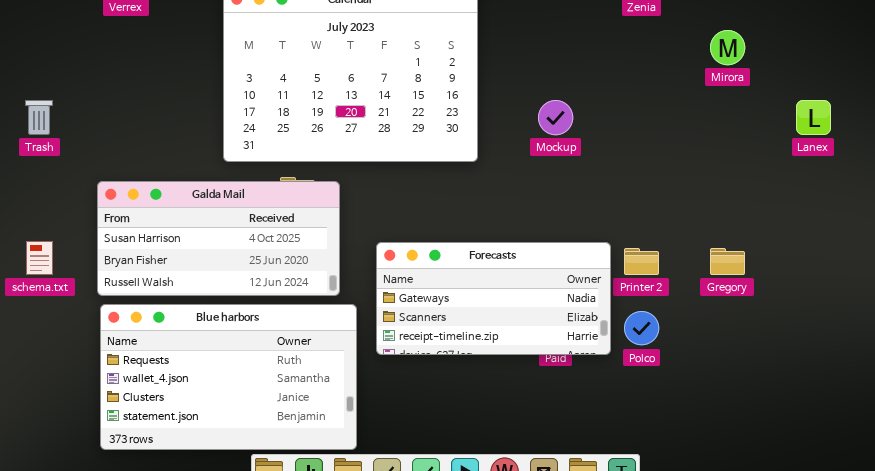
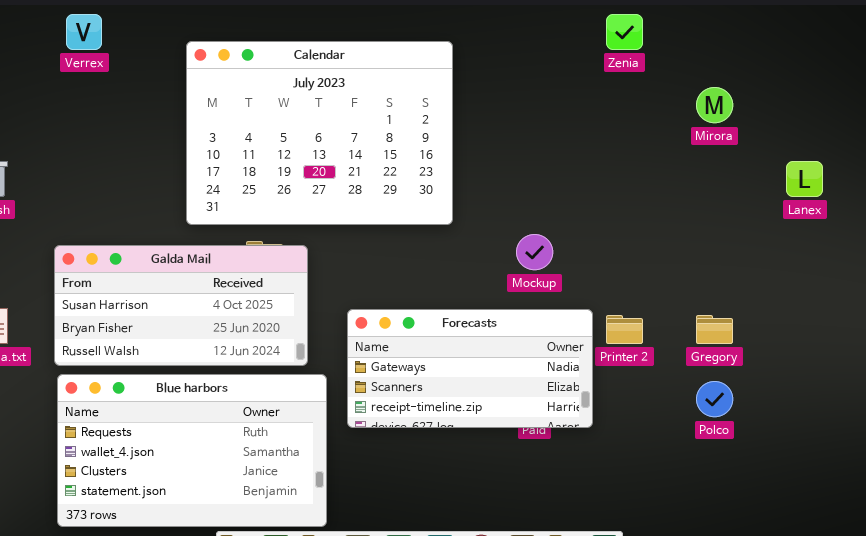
Mockup: [538,100,573,135] -> [516,234,553,270], moved
Polco: [624,311,659,345] -> [696,381,733,417], moved

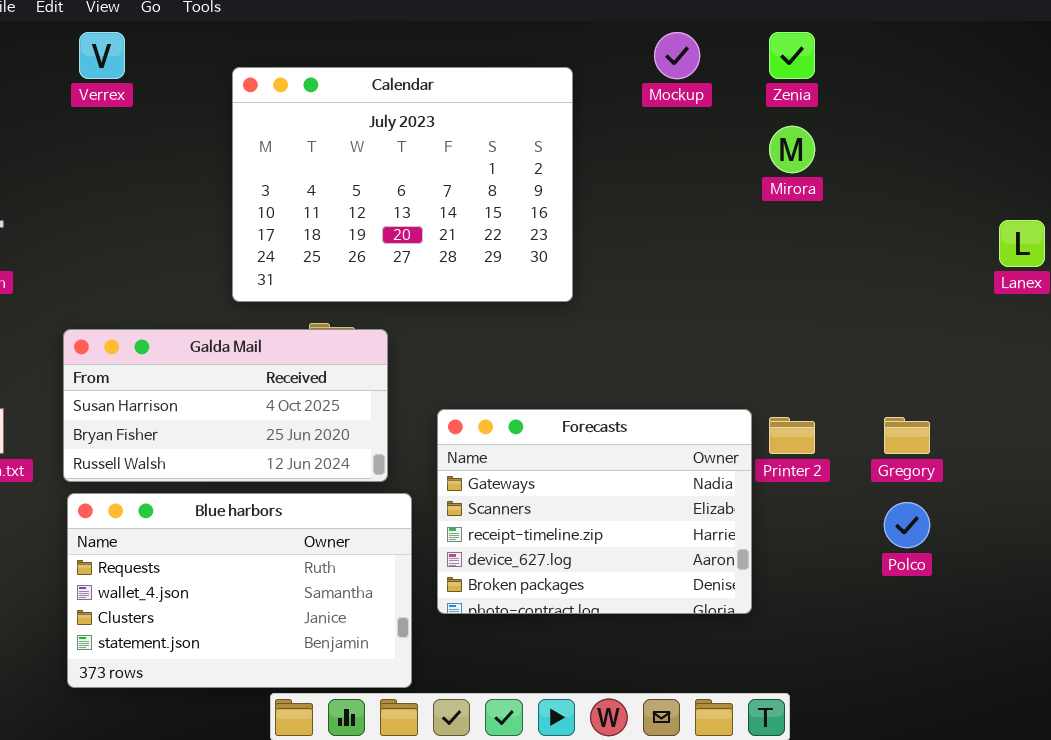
Mirora: [696,87,733,123] -> [769,126,815,173], moved
Mockup: [516,234,553,270] -> [654,32,700,79], moved
Forecasts: [347,309,593,428] -> [437,409,752,614], resized

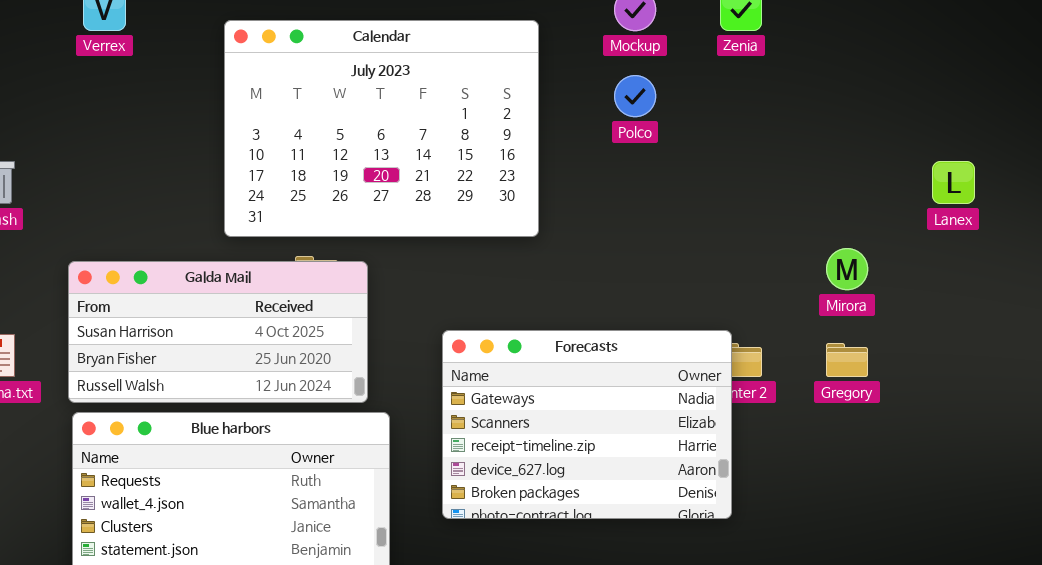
Mirora: [769,126,815,173] -> [826,248,868,290], moved
Forecasts: [437,409,752,614] -> [442,330,732,519], moved
Polco: [884,502,930,548] -> [614,75,656,117], moved

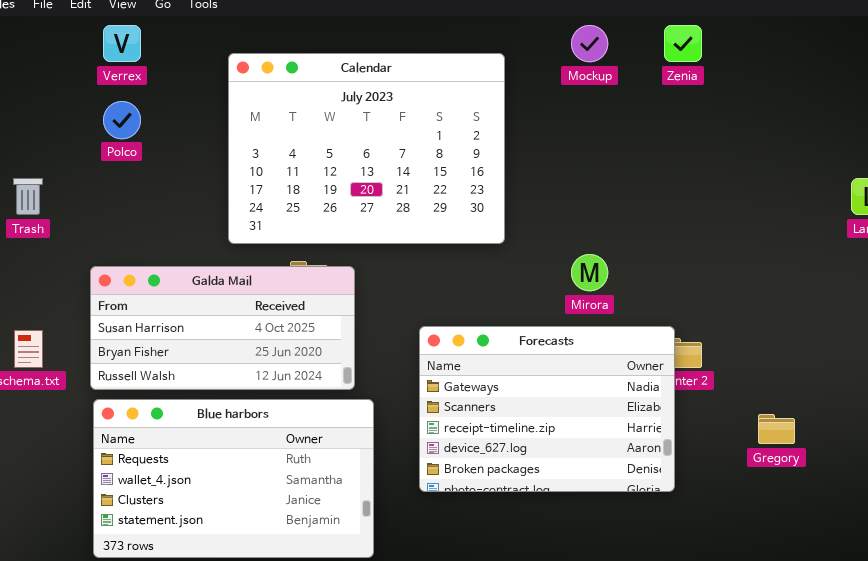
Polco: [614,75,656,117] -> [103,101,141,139], moved
Mirora: [826,248,868,290] -> [571,254,608,291], moved
Gregory: [826,343,868,377] -> [758,414,795,444], moved

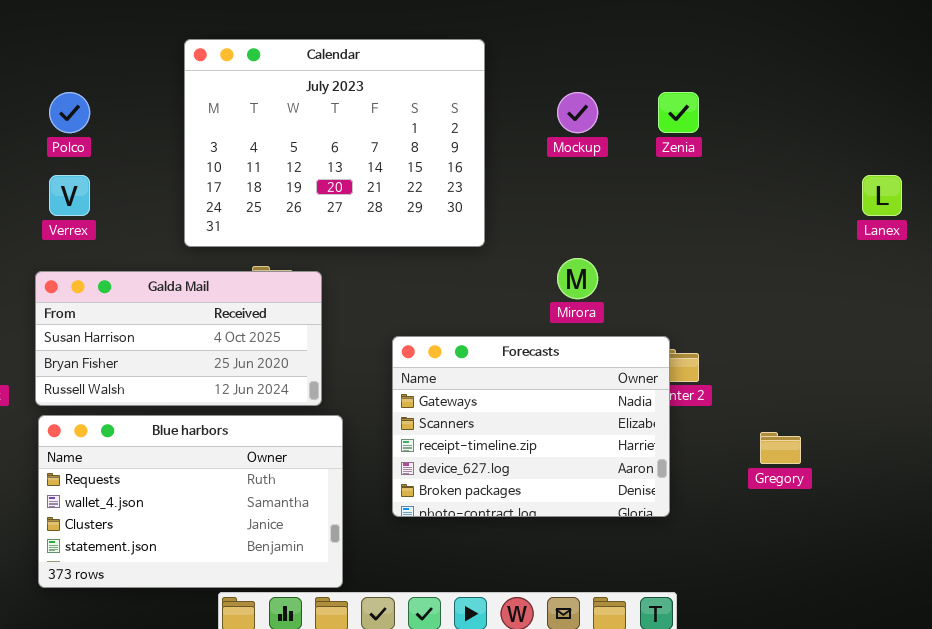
Verrex: [103,25,141,62] -> [49,175,90,216], moved
Mockup: [571,25,608,62] -> [557,92,598,133], moved
Zenia: [664,25,702,62] -> [658,92,699,133], moved

